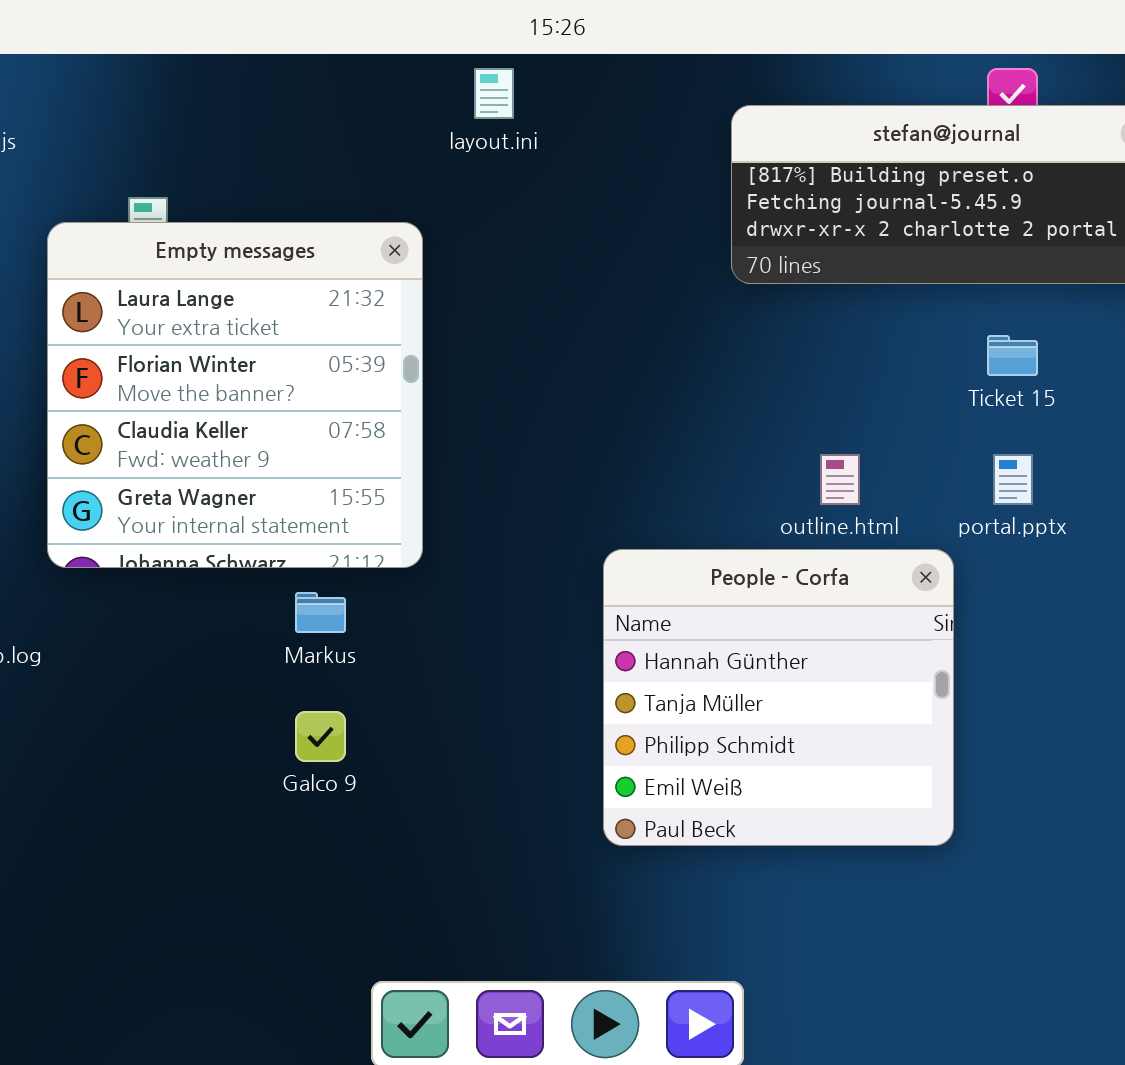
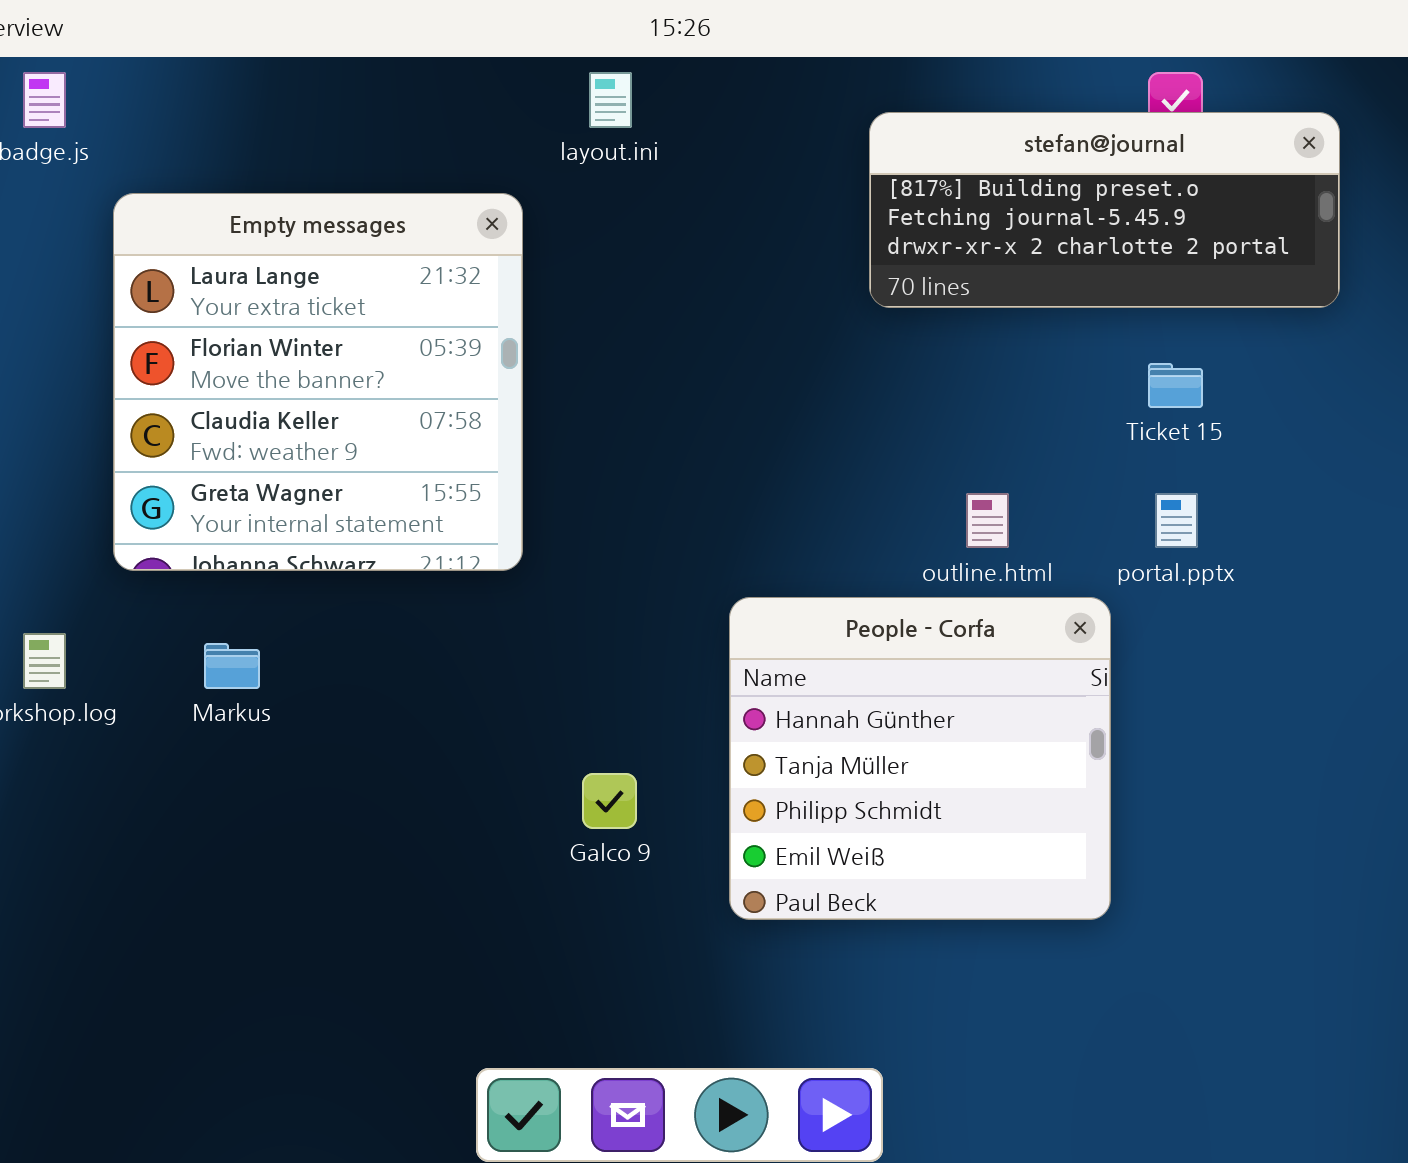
Empty messages: [47,222,423,568] -> [113,193,523,571], moved
Markus: [295,592,346,633] -> [204,643,260,689], moved
Galco 9: [295,711,346,762] -> [582,773,637,829], moved

